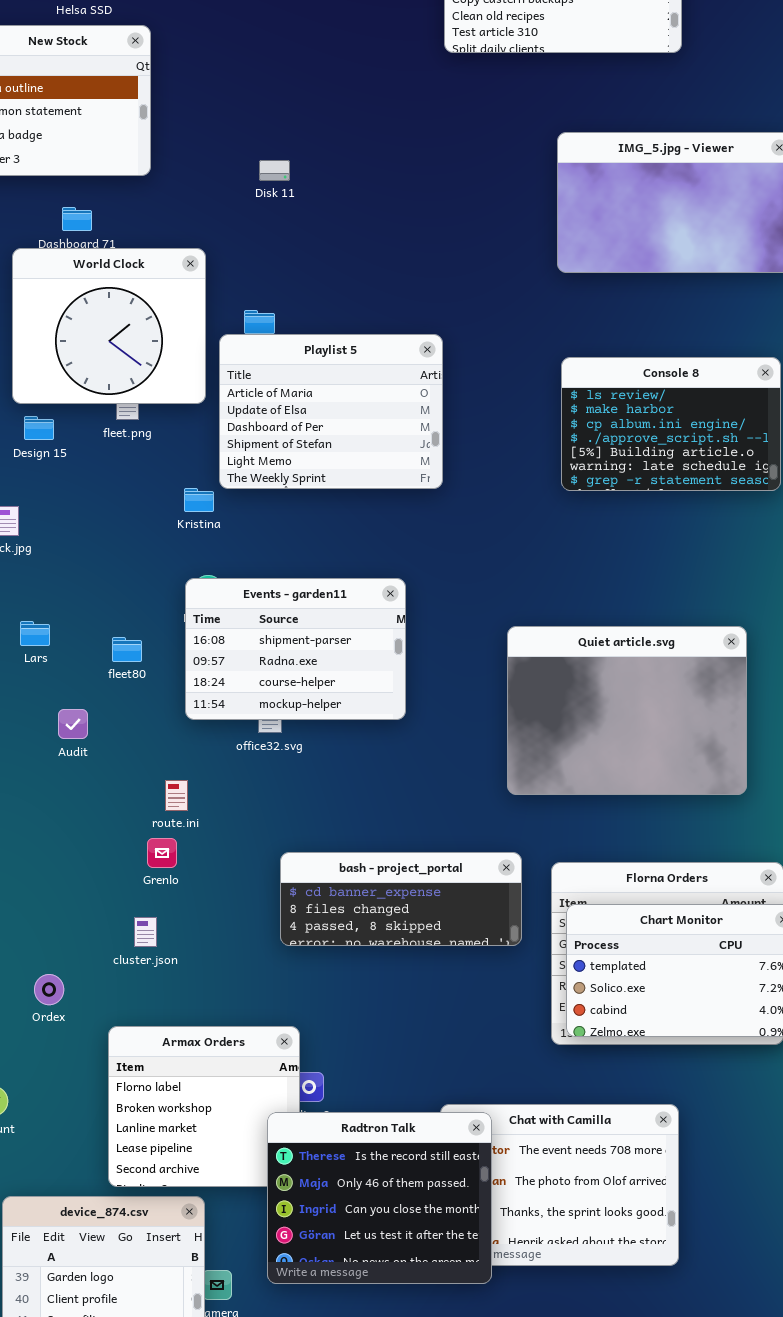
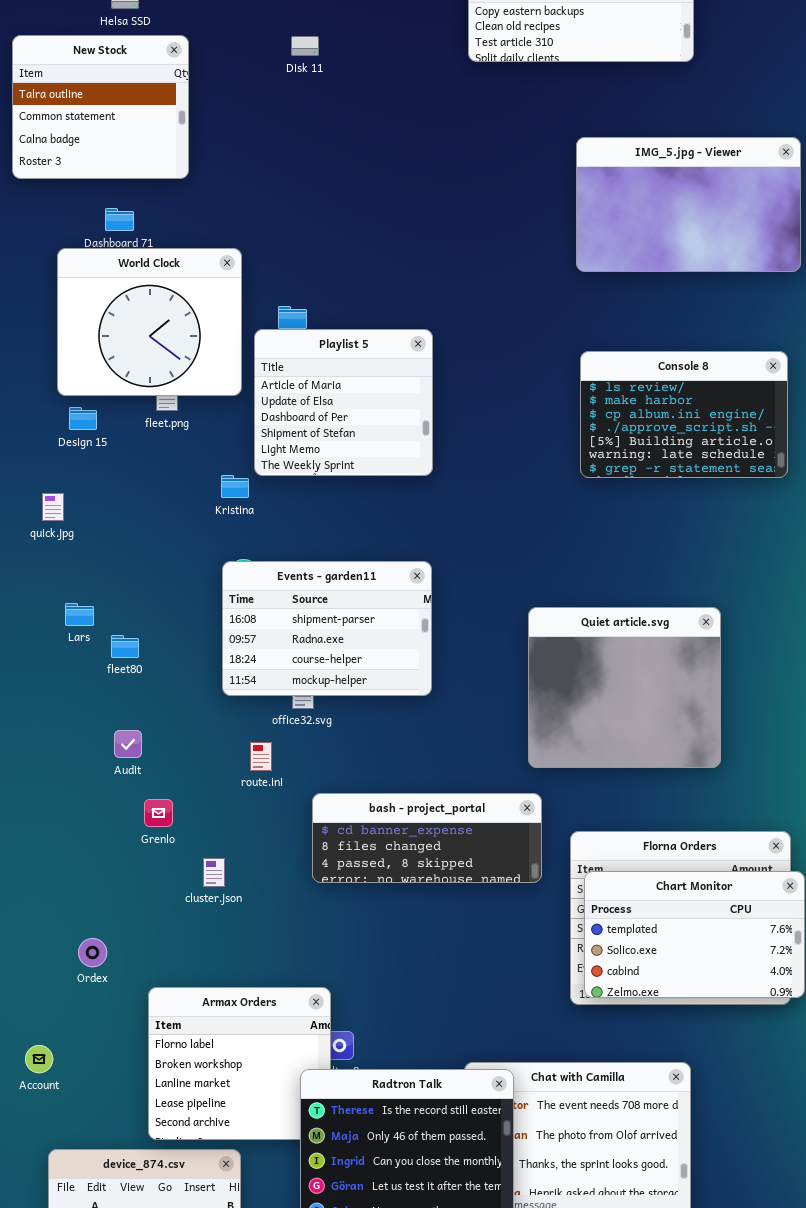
Disk 11: [259,160,290,181] -> [291,36,319,56], moved
Playlist 5: [219,334,443,489] -> [254,329,433,476], resized
Quiet article.svg: [507,626,747,795] -> [528,607,721,768], resized
fleet80: [112,637,142,662] -> [111,635,139,658], moved
Audit: [58,709,88,739] -> [114,730,142,758], moved
route.ini: [165,780,188,811] -> [250,742,272,771], moved
Grenlo: [147,838,177,868] -> [144,799,173,827], moved
bash - project_portal: [280,852,522,946] -> [312,793,542,883], moved
cluster.json: [134,917,157,947] -> [203,858,225,887], moved

